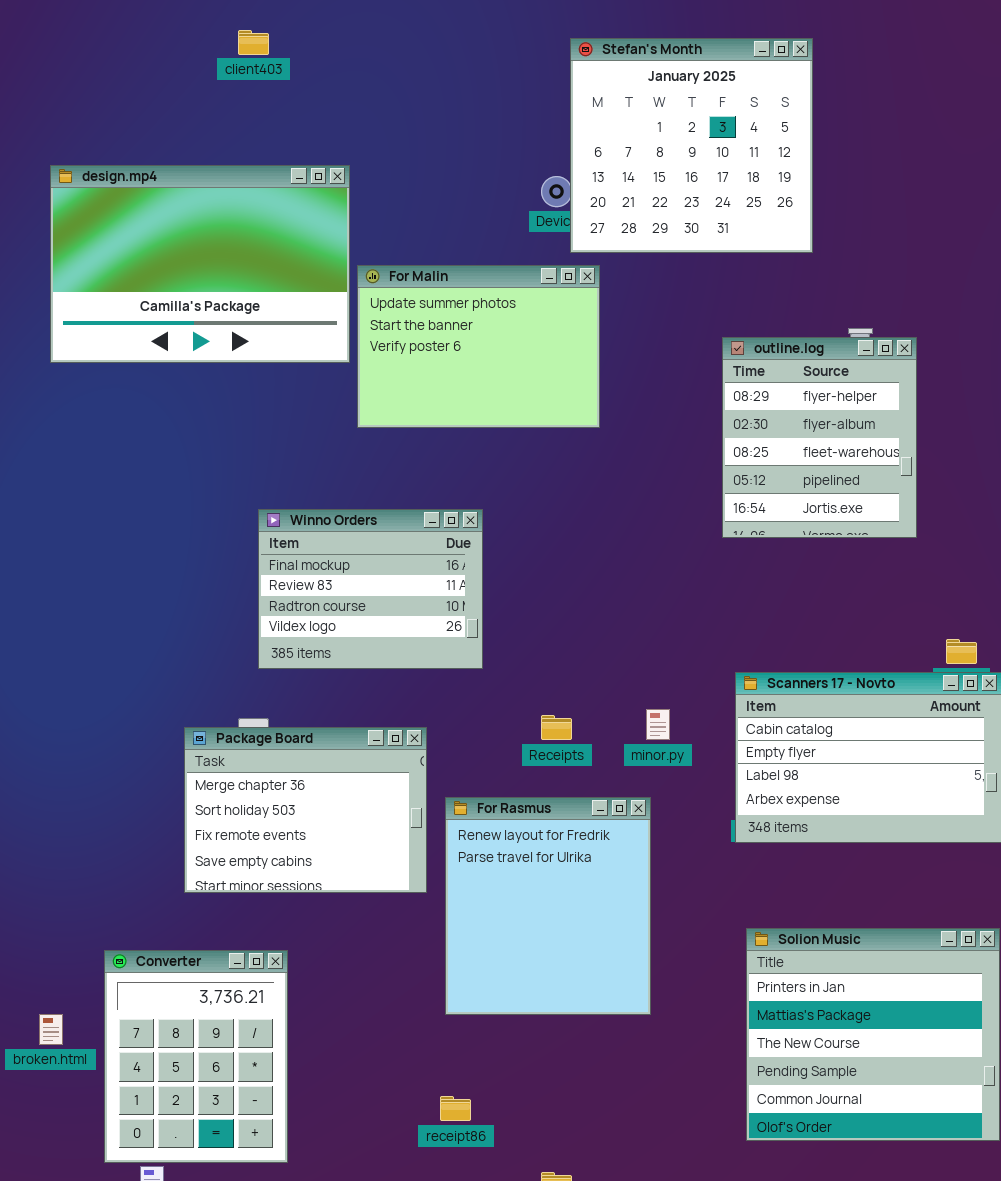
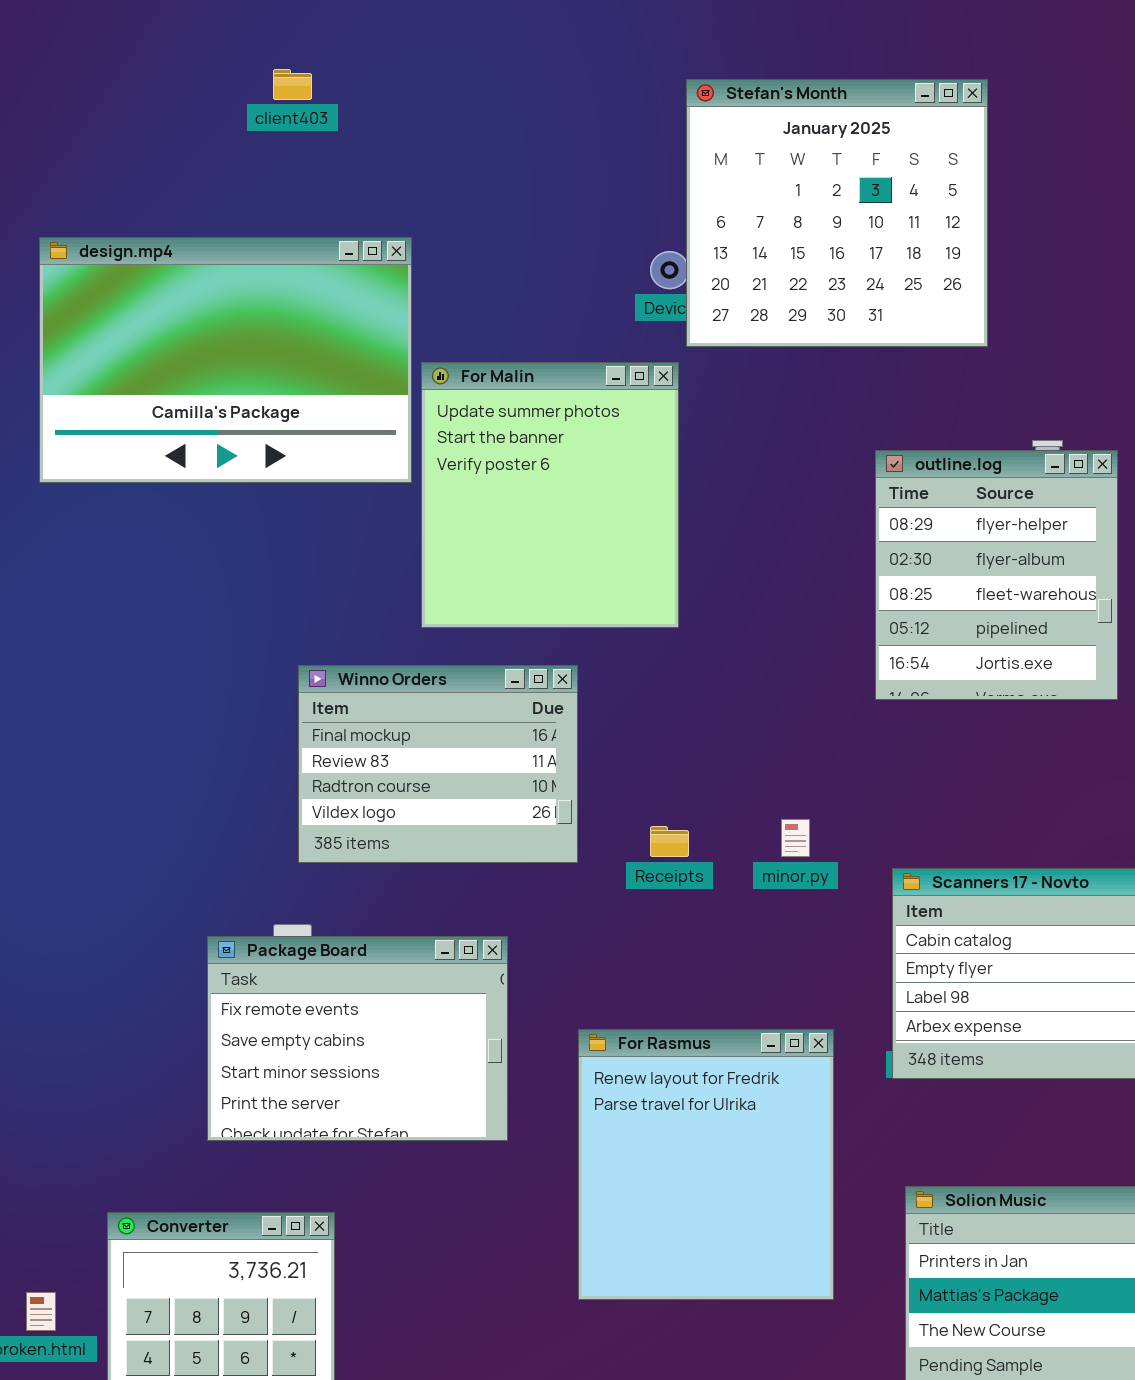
For Malin: [357,265,600,428] -> [421,362,679,628], resized
minor.py: [646,709,670,740] -> [781,819,810,857], moved
Receipts: [541,715,572,740] -> [650,826,689,857], moved
Package Board: [184,727,427,893] -> [207,936,508,1141], scrolled down 2 rows
For Rasmus: [445,797,651,1015] -> [578,1029,834,1300], moved

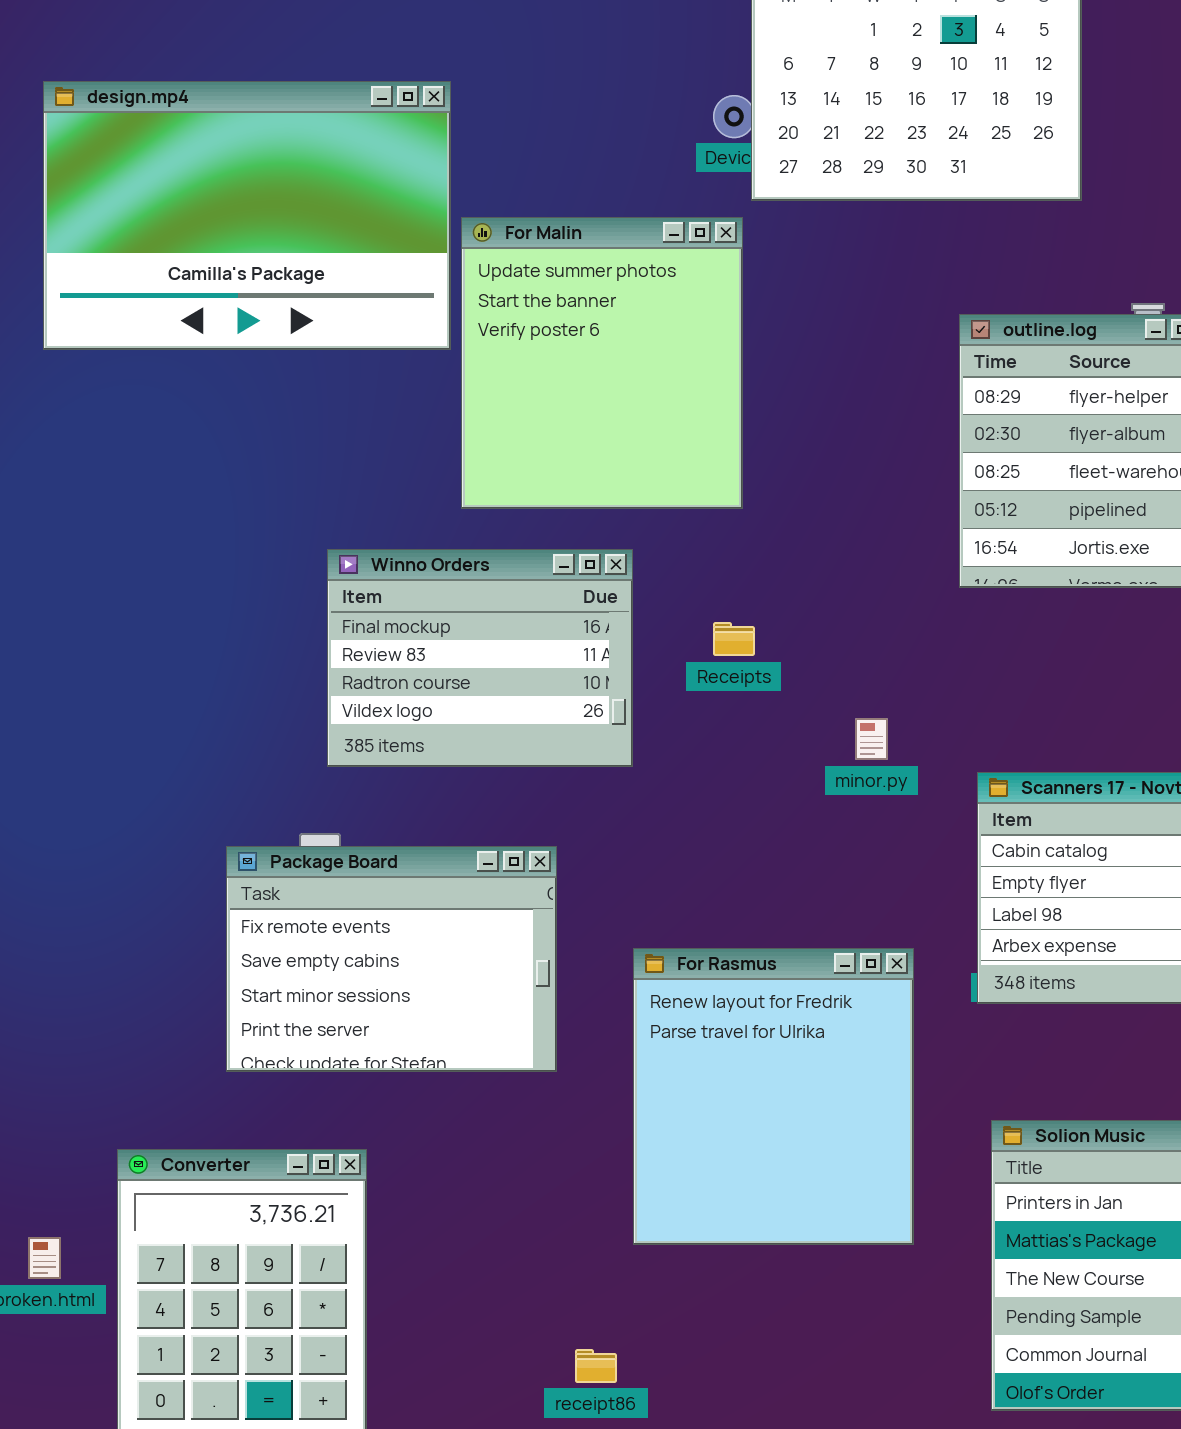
Receipts: [650,826,689,857] -> [713,622,755,656], moved

